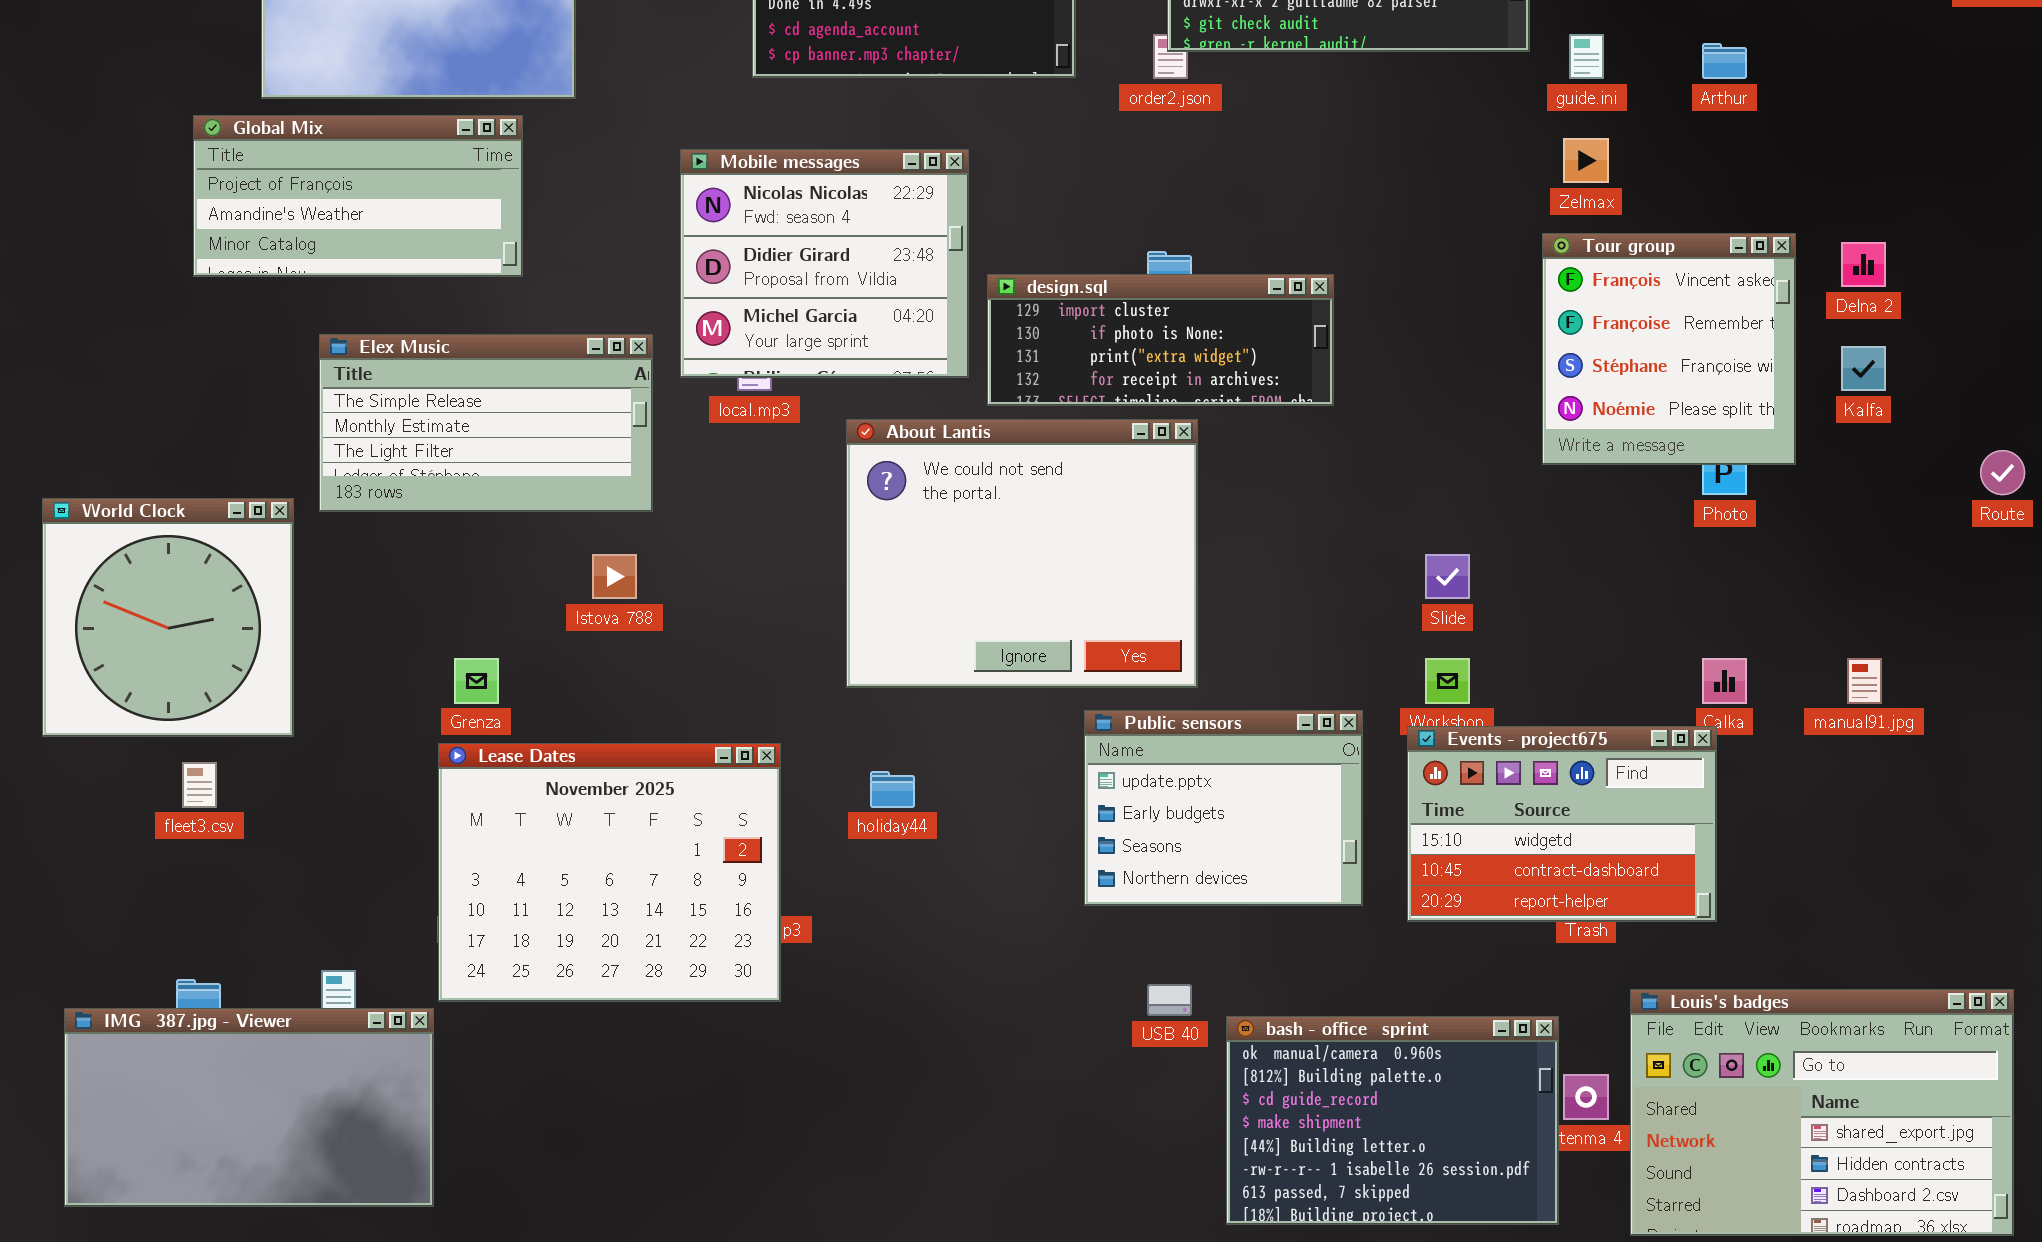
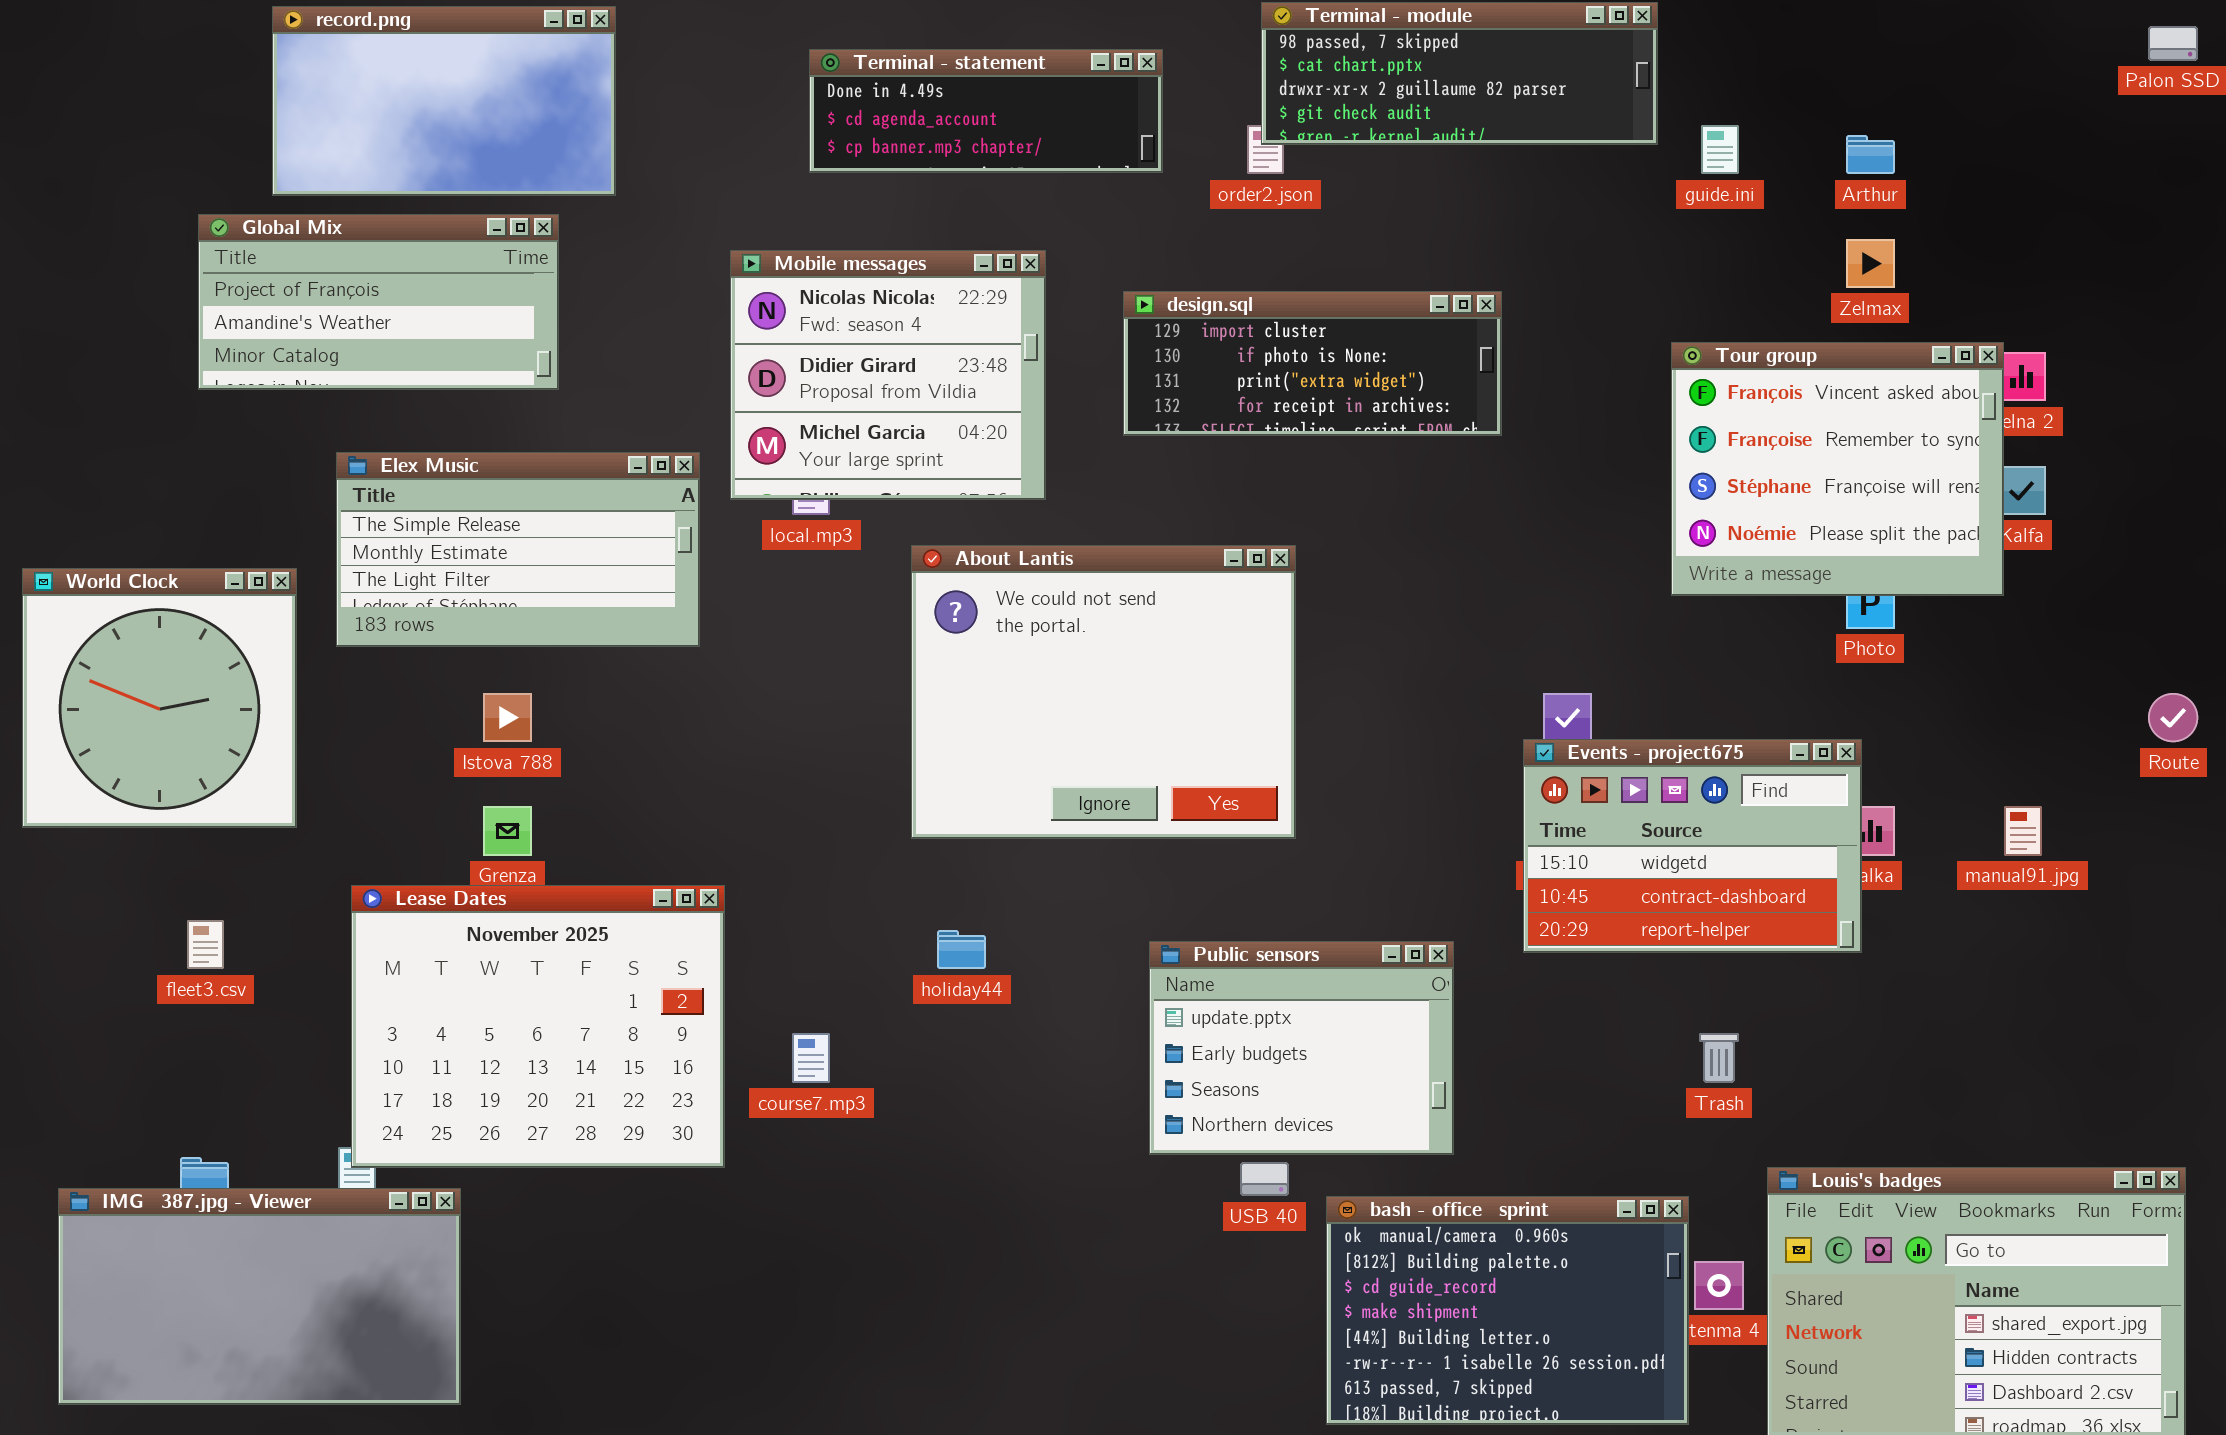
Zelmax: [1563,138,1609,183] -> [1846,239,1895,288], moved
Tour group: [1542,233,1796,465] -> [1671,342,2004,596], resized
design.sql: [987,274,1334,406] -> [1123,291,1502,436], moved
Route: [1980,450,2025,495] -> [2148,693,2198,742], moved
World Clock: [42,498,294,737] -> [22,568,297,828], moved
Istova 788: [592,554,637,599] -> [483,693,532,742], moved
Public sensors: [1084,710,1363,906] -> [1149,941,1454,1155], moved
Events - project675: [1407,726,1717,922] -> [1523,739,1862,953], moved
Lease Dates: [438,743,781,1002] -> [351,885,725,1168], moved

